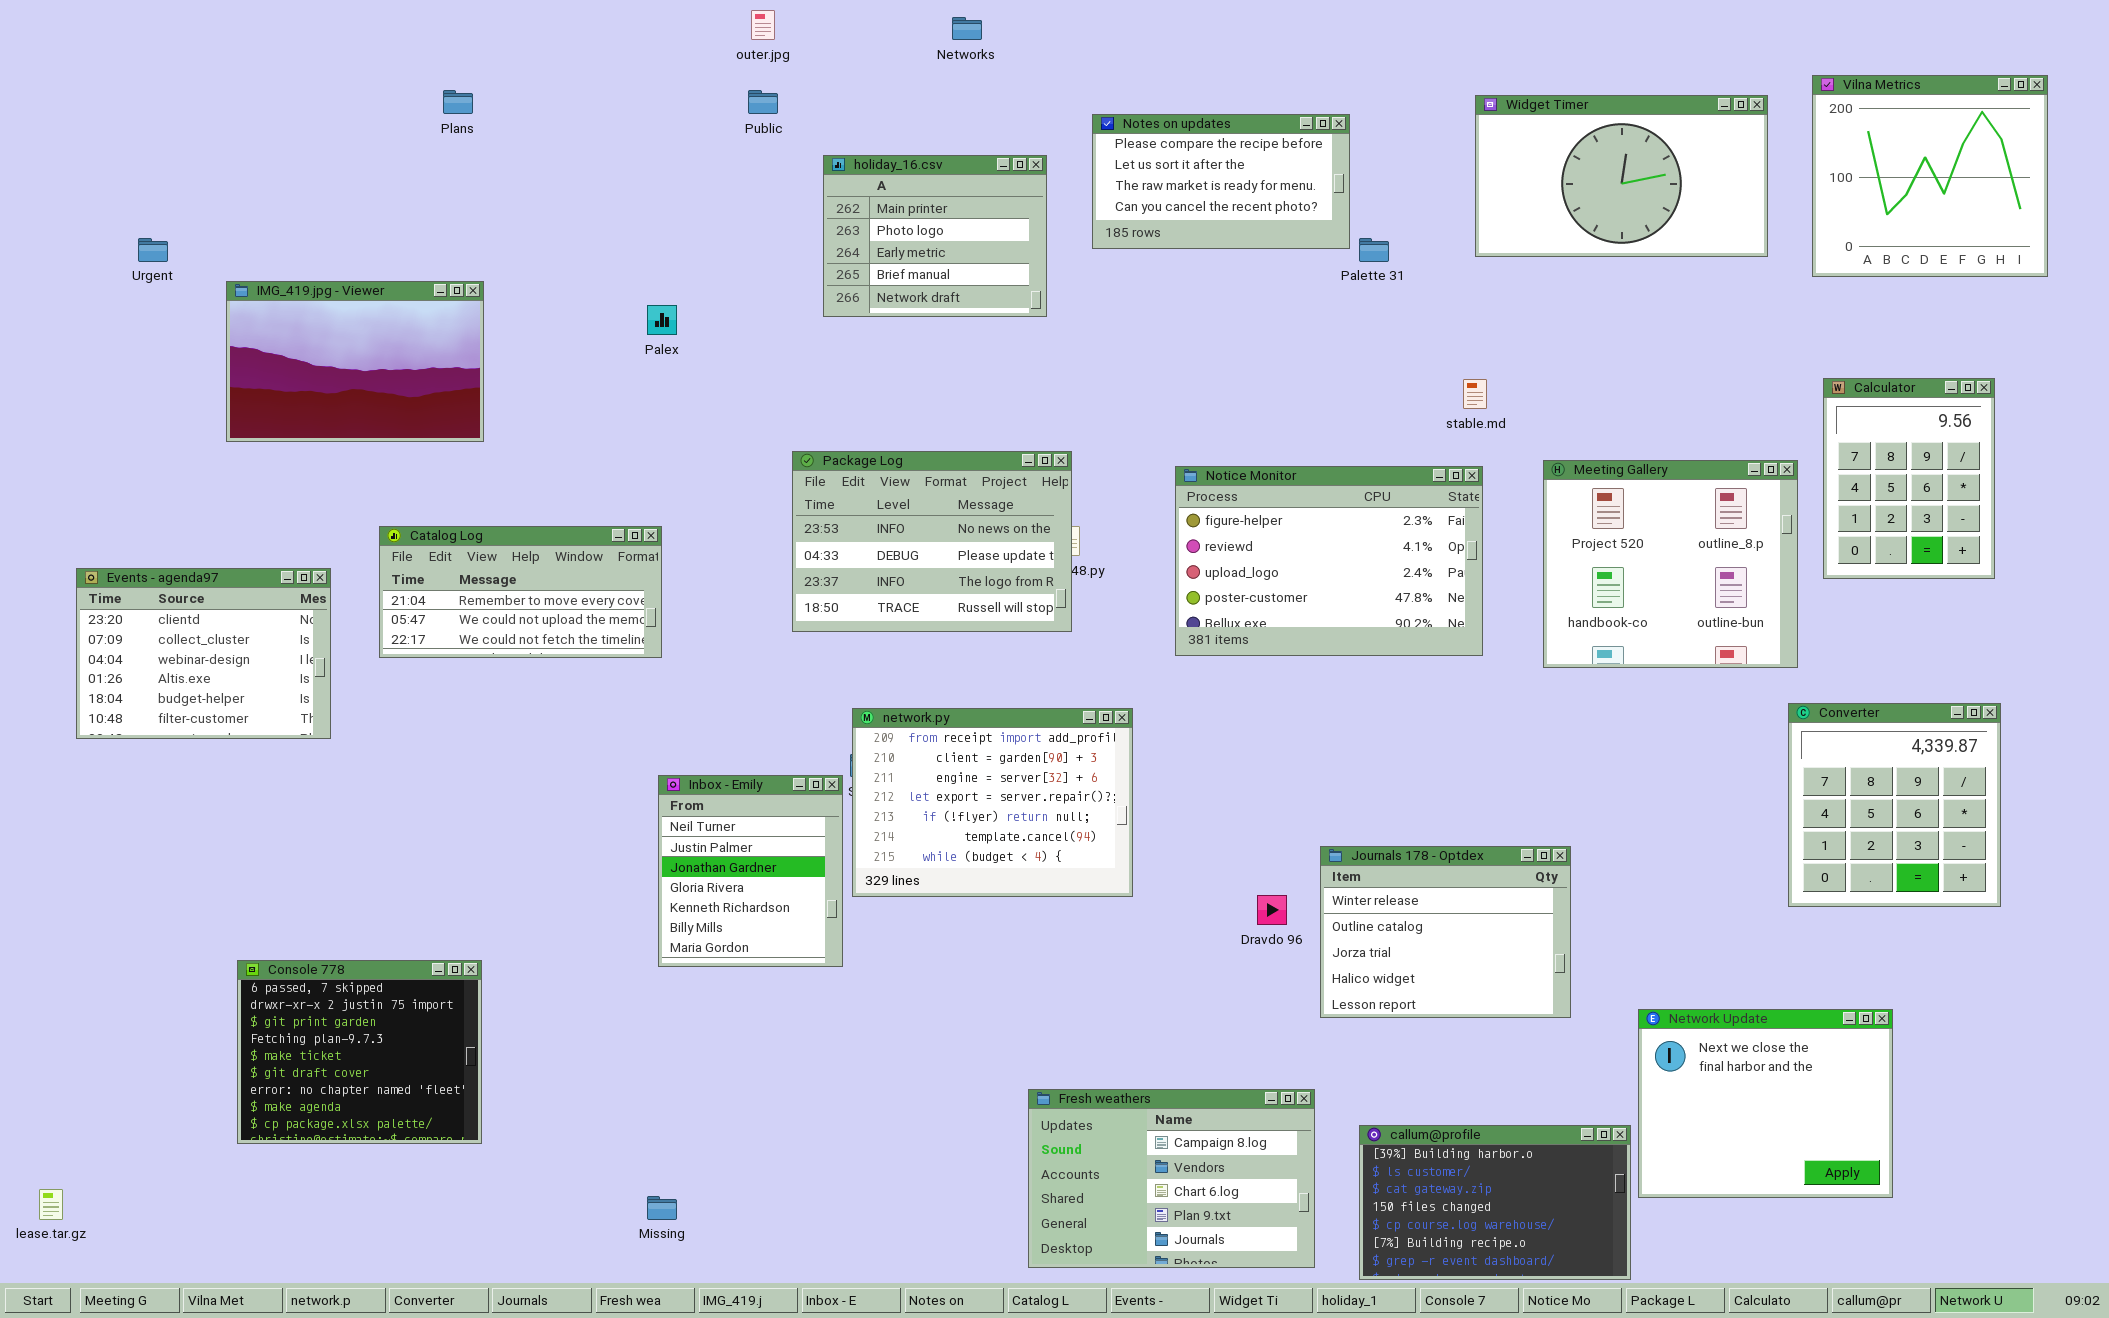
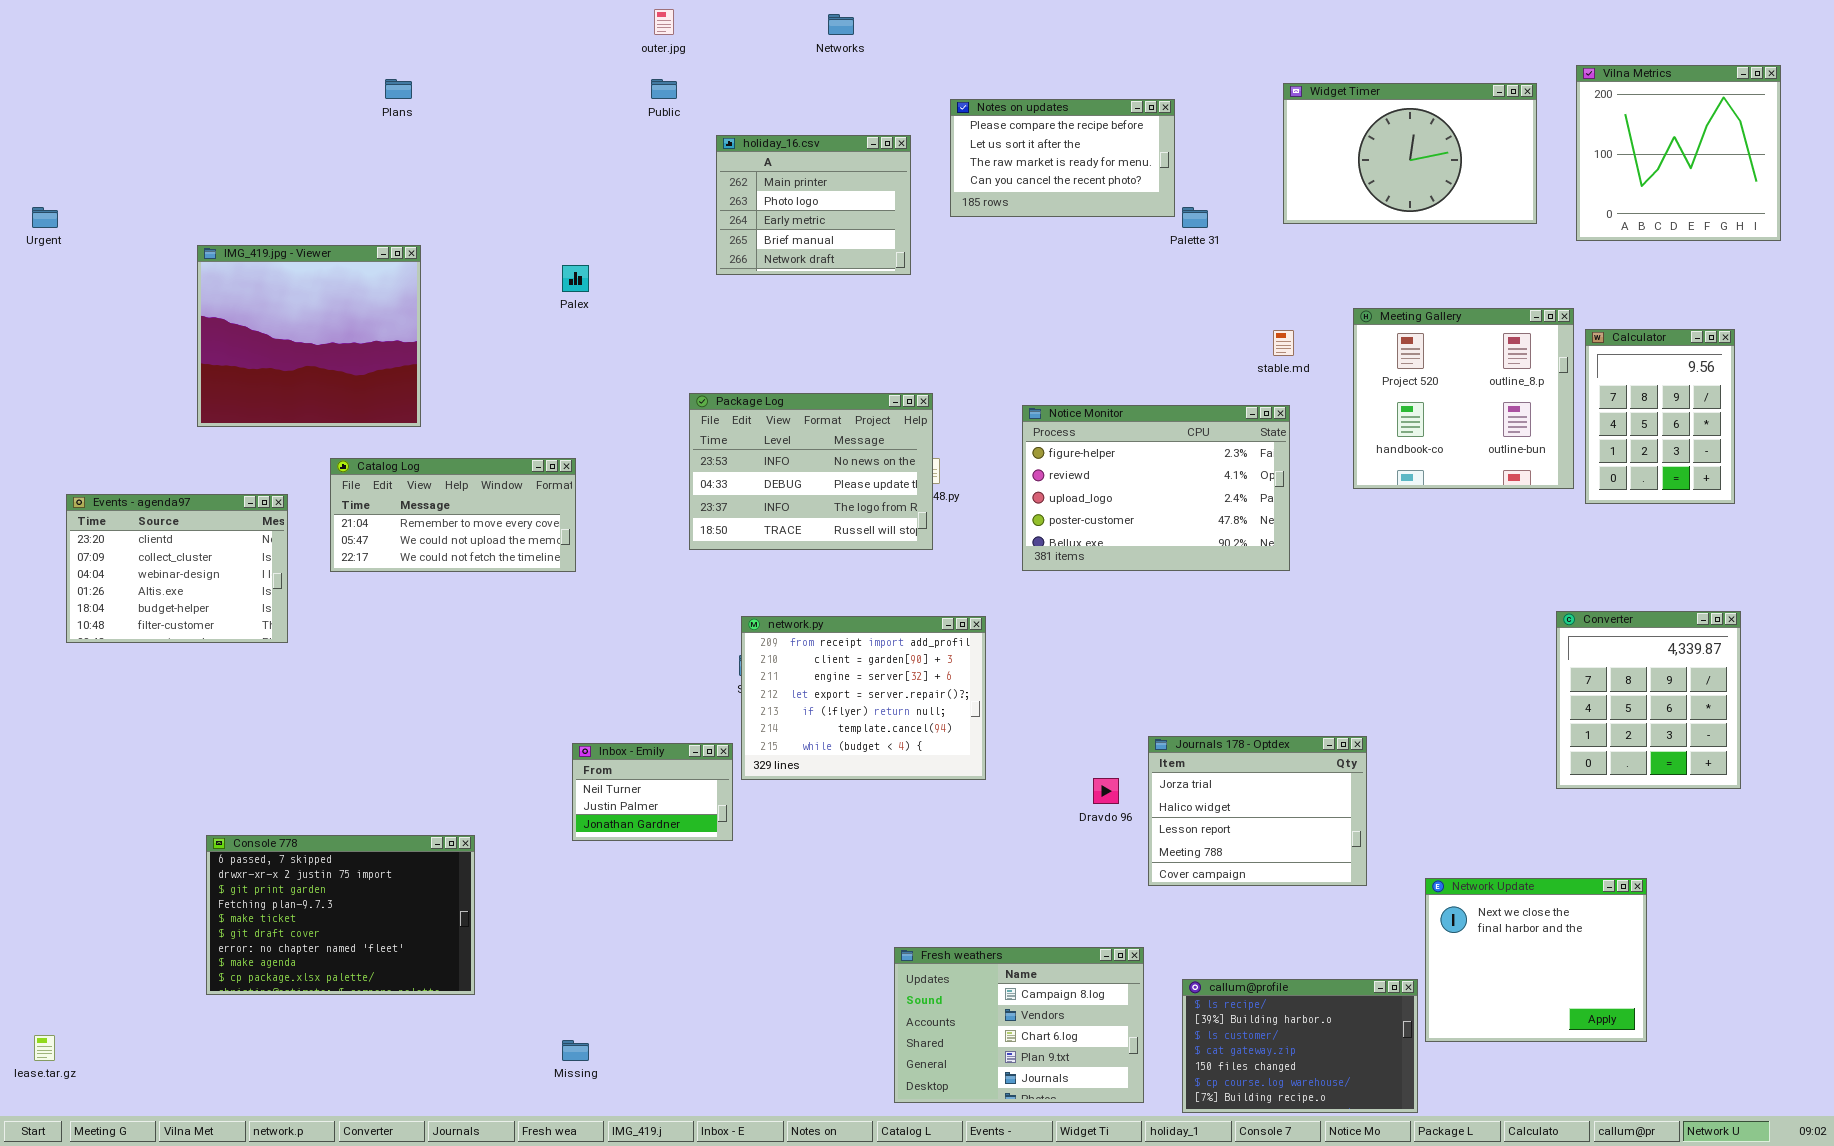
Urgent: [138,238,168,262] -> [32,207,58,228], moved
IMG_419.jpg - Viewer: [226,281,484,442] -> [197,245,421,427], resized
Meeting Gallery: [1543,460,1798,668] -> [1353,308,1574,489], moved
Inbox - Emily: [658,775,843,967] -> [572,743,733,841], resized
Journals 178 - Optdex: [1320,846,1571,1018] -> [1148,736,1367,886], scrolled down 2 rows
Console 778: [237,960,482,1144] -> [206,835,475,995], resized
callum@profile: [1359,1125,1631,1280] -> [1182,979,1418,1113], scrolled up 1 row

